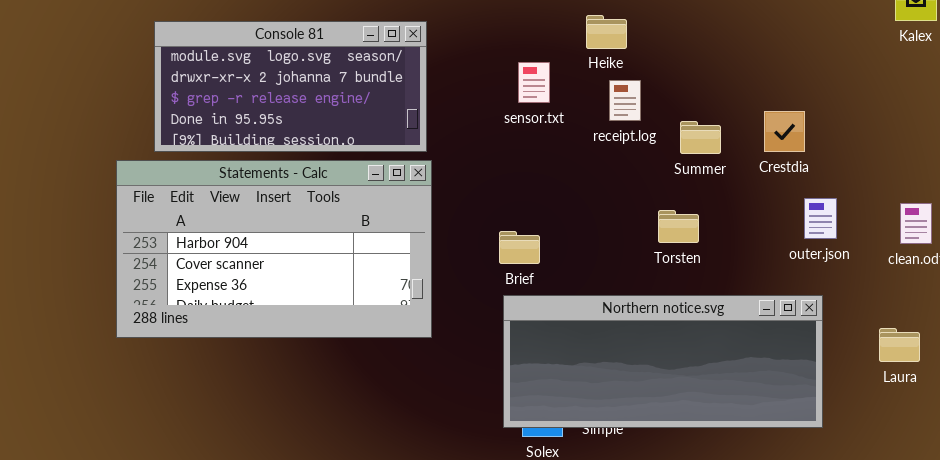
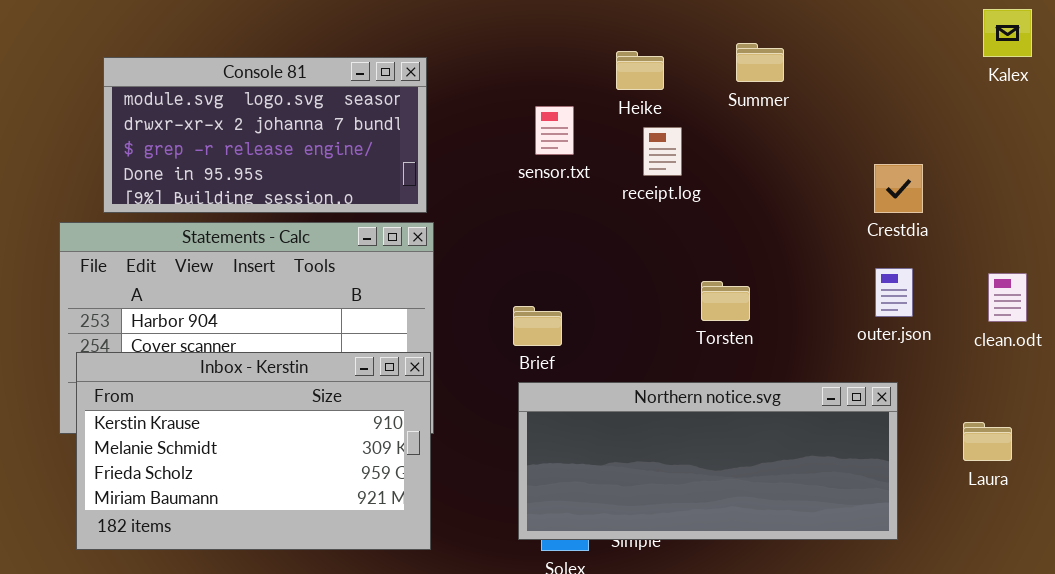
Crestdia: [764,111,805,152] -> [874,164,923,213], moved
Summer: [680,121,721,154] -> [736,43,784,82], moved
Inbox - Kerstin: none -> [76,352,431,550], opened

